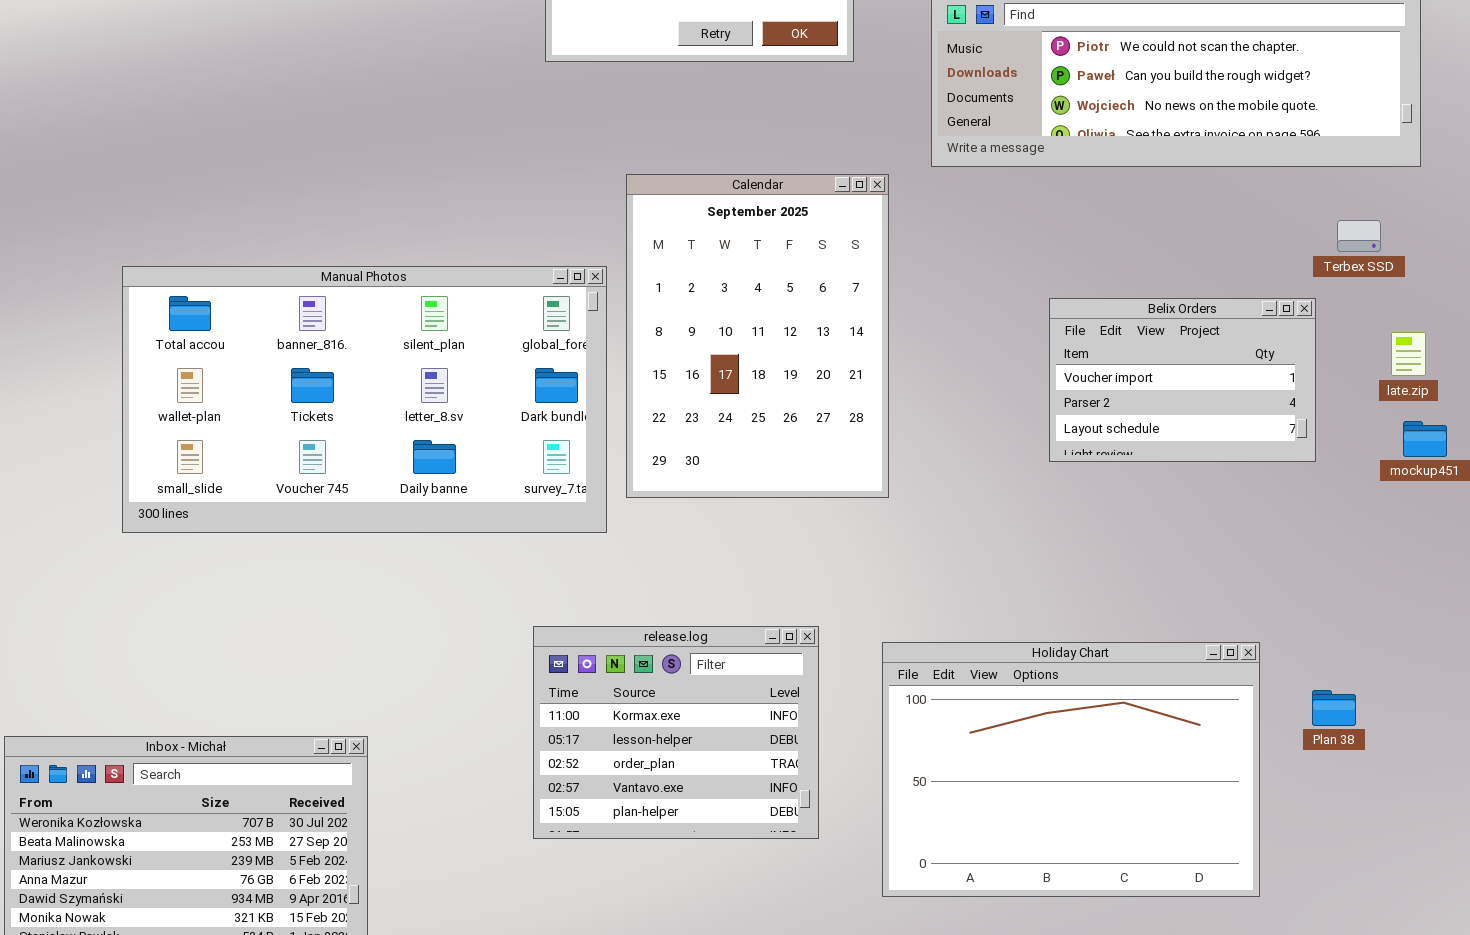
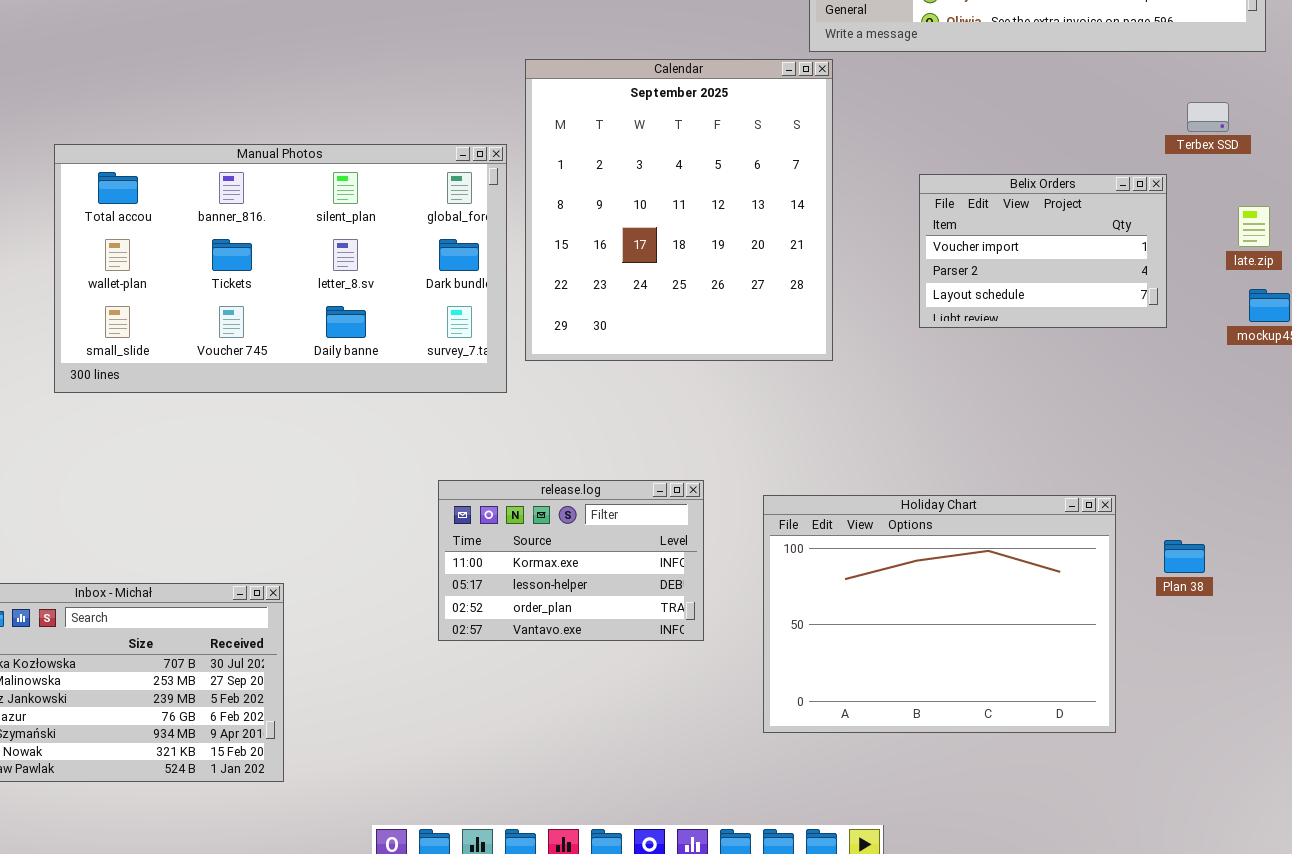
Calendar: [626,174,889,498] -> [525,59,833,361], resized
release.log: [533,626,819,839] -> [438,480,704,641], resized

